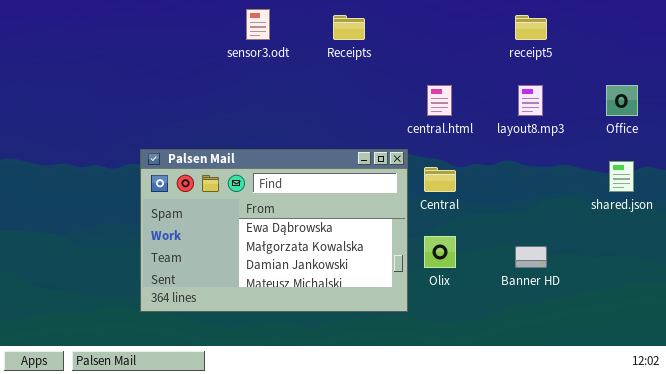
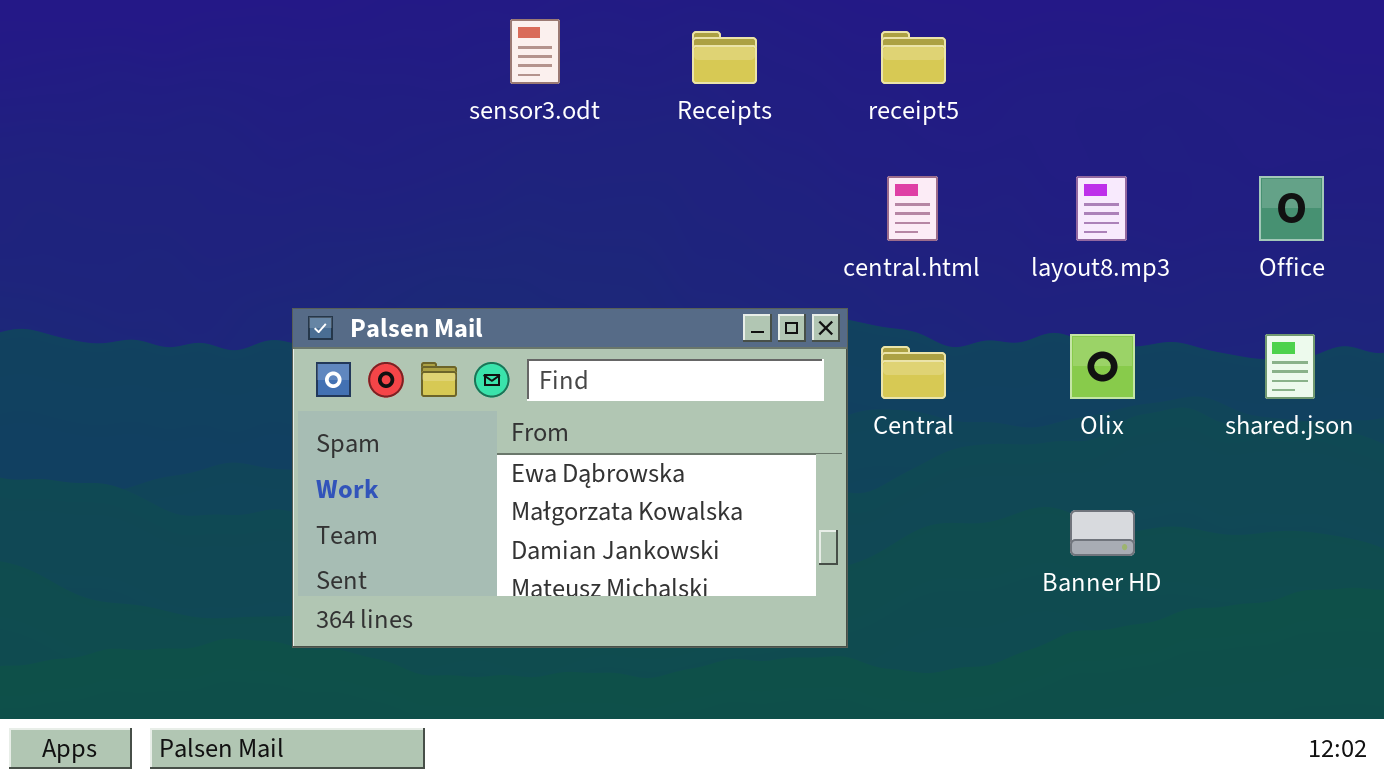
receipt5: [515,15,547,40] -> [881,31,946,84], moved
Olix: [424,236,456,268] -> [1070,334,1135,399], moved

